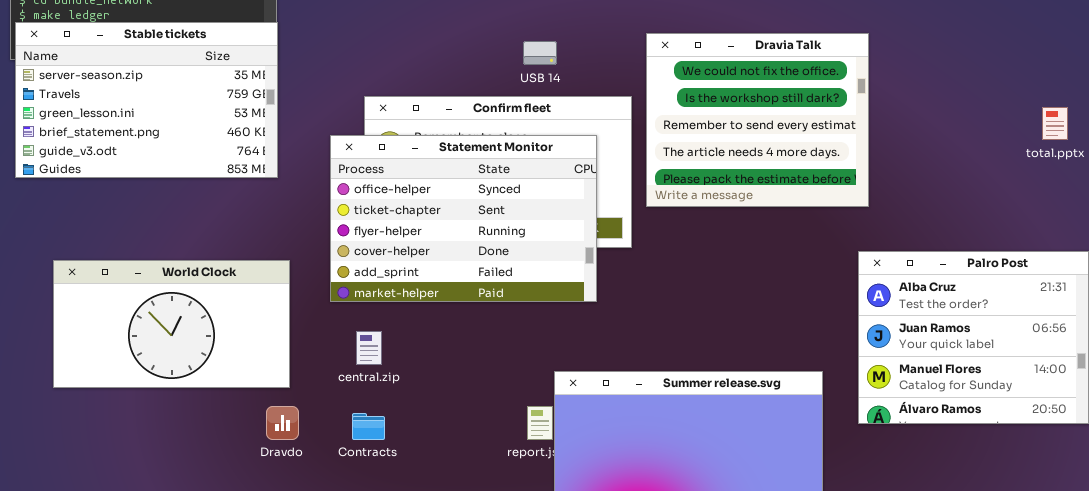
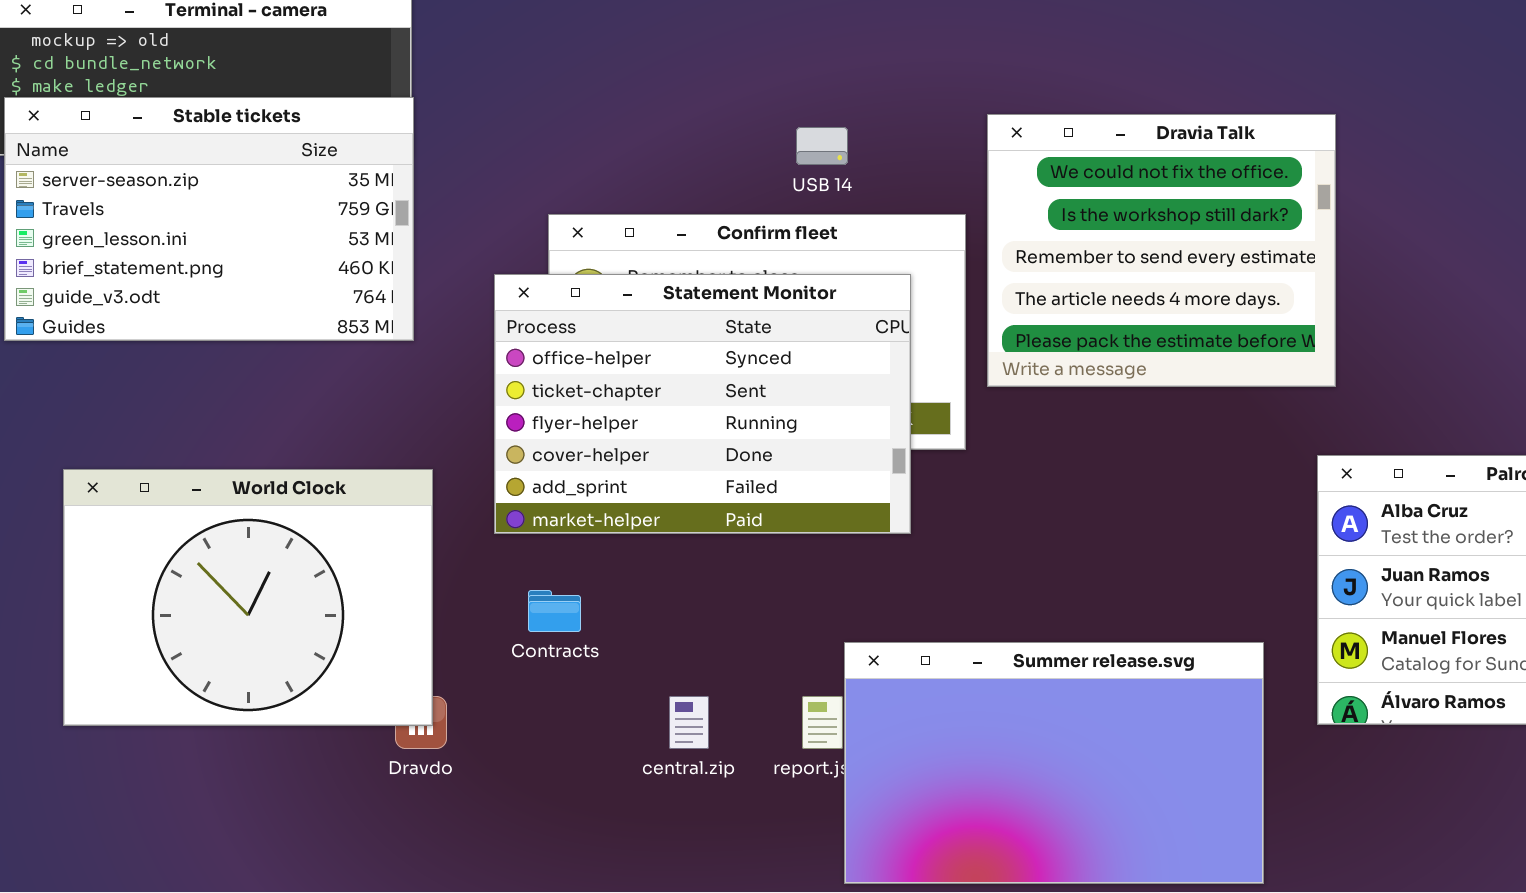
World Clock: [53,260,290,388] -> [63,469,433,726], resized
central.zip: [356,331,382,365] -> [669,696,709,749], moved
Contracts: [352,413,385,440] -> [528,590,581,632], moved

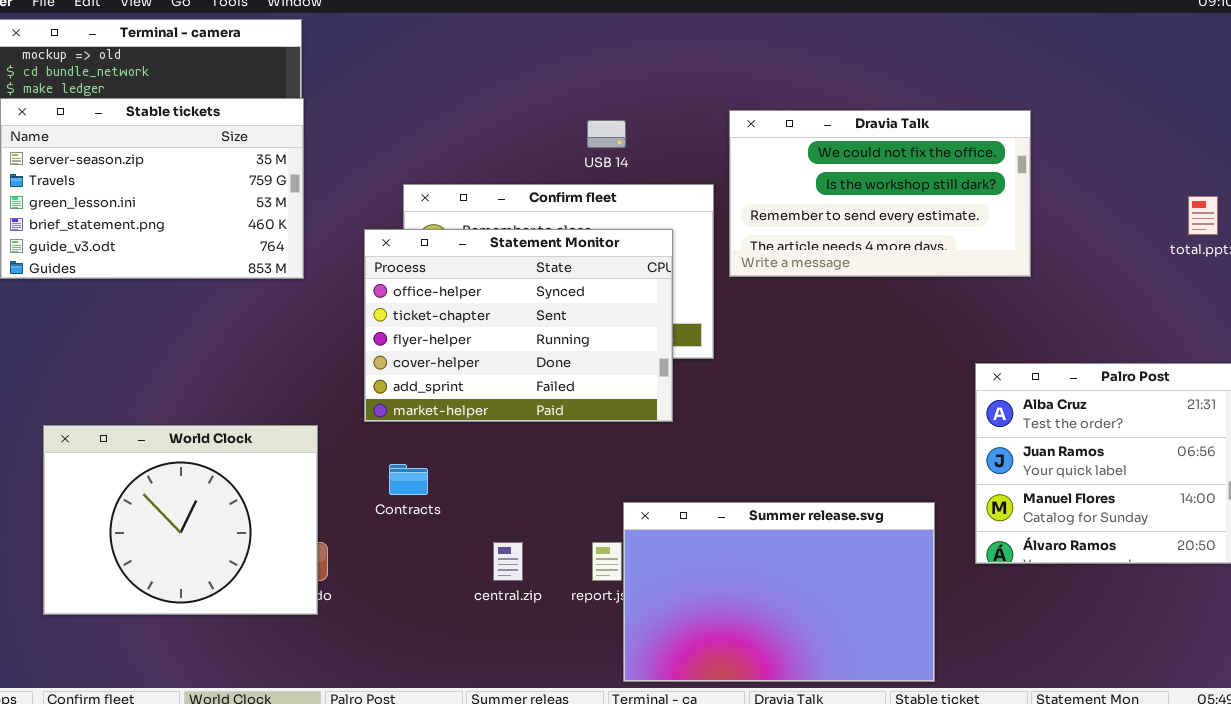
Dravia Talk: [987,114,1336,387] -> [729,110,1031,277], resized
World Clock: [63,469,433,726] -> [43,425,318,615], moved

